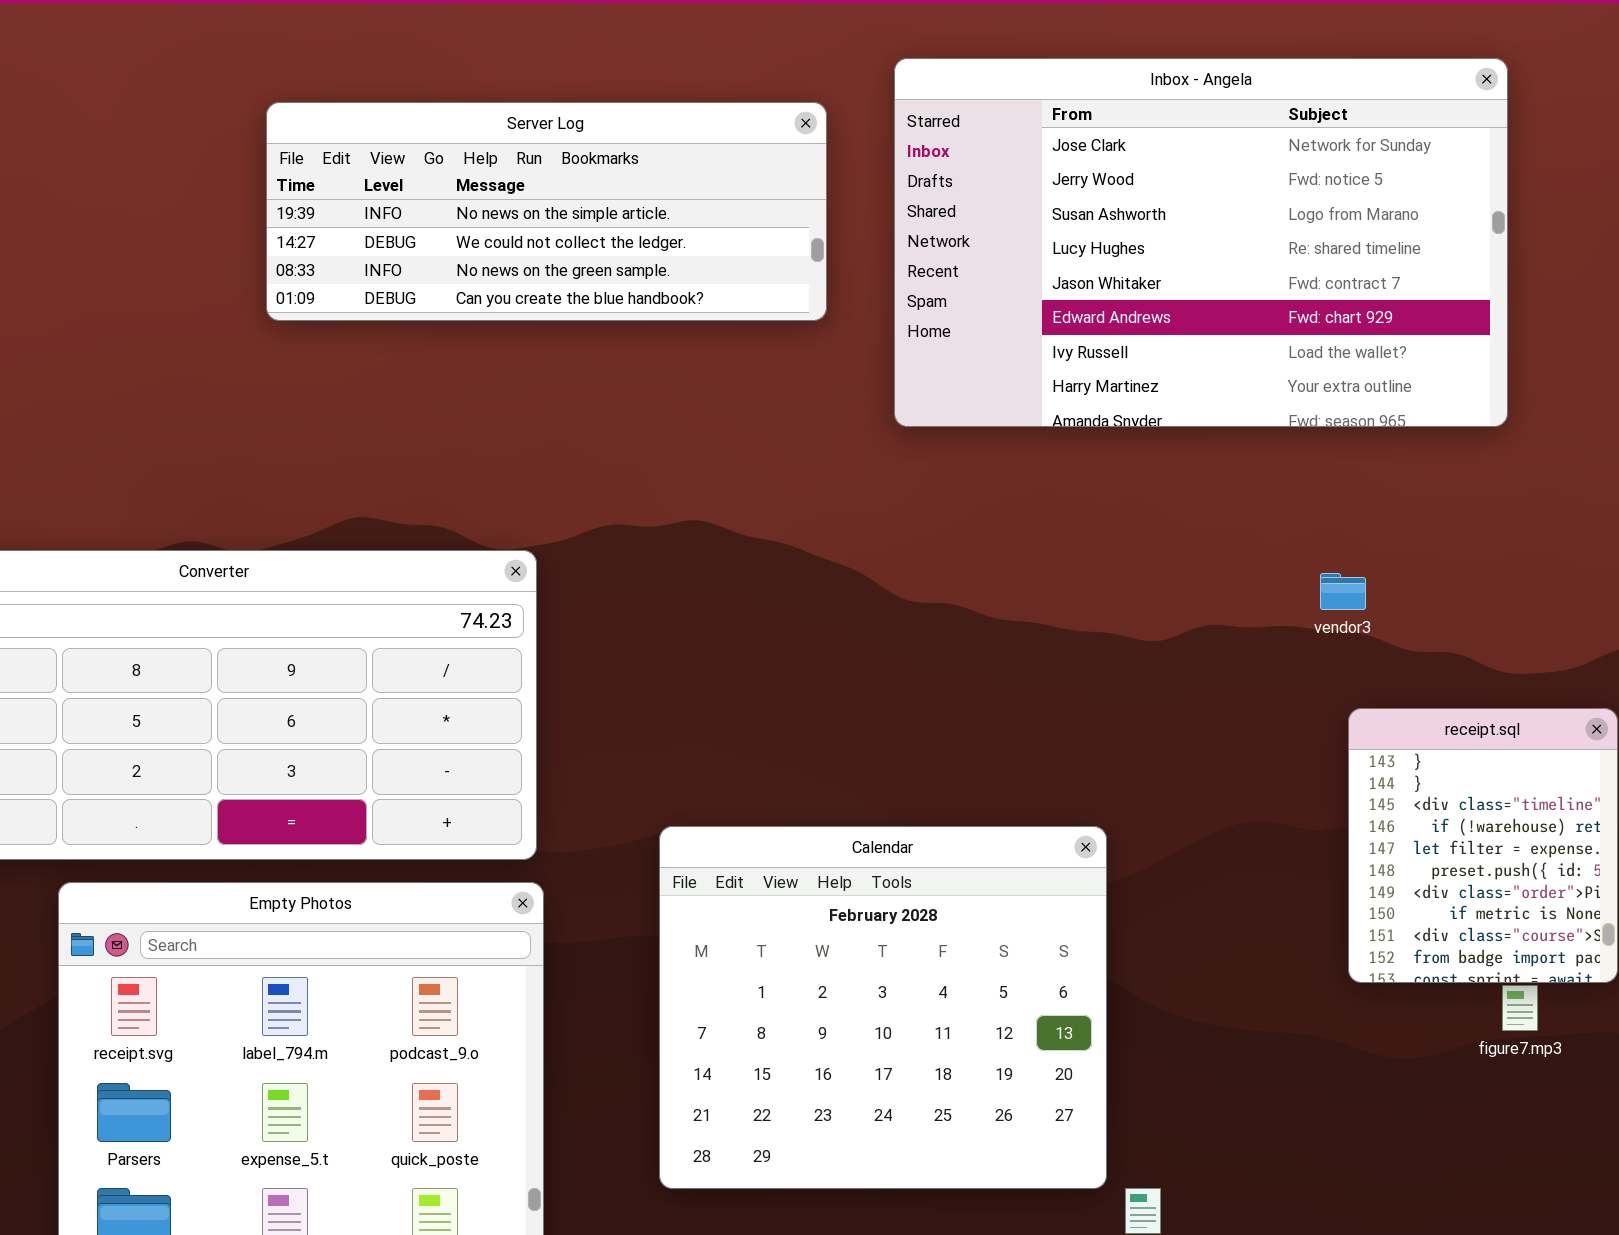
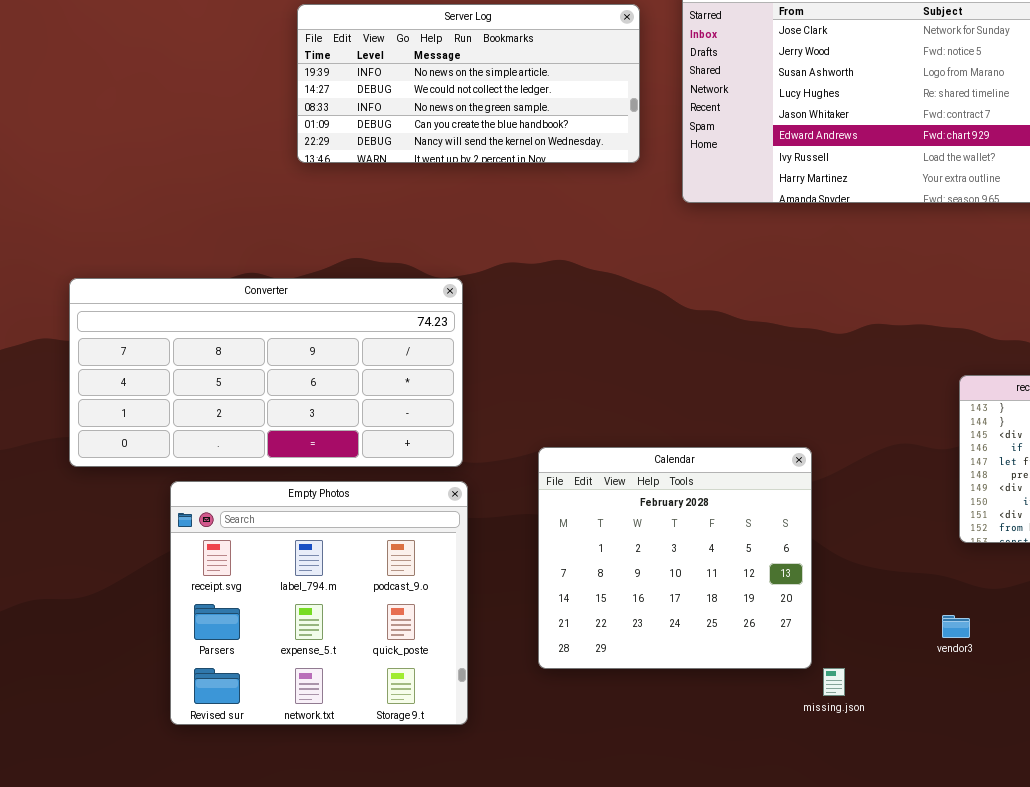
Server Log: [266,102,827,321] -> [297,4,640,163], resized
vendor3: [1320,573,1366,610] -> [942,615,970,638], moved

